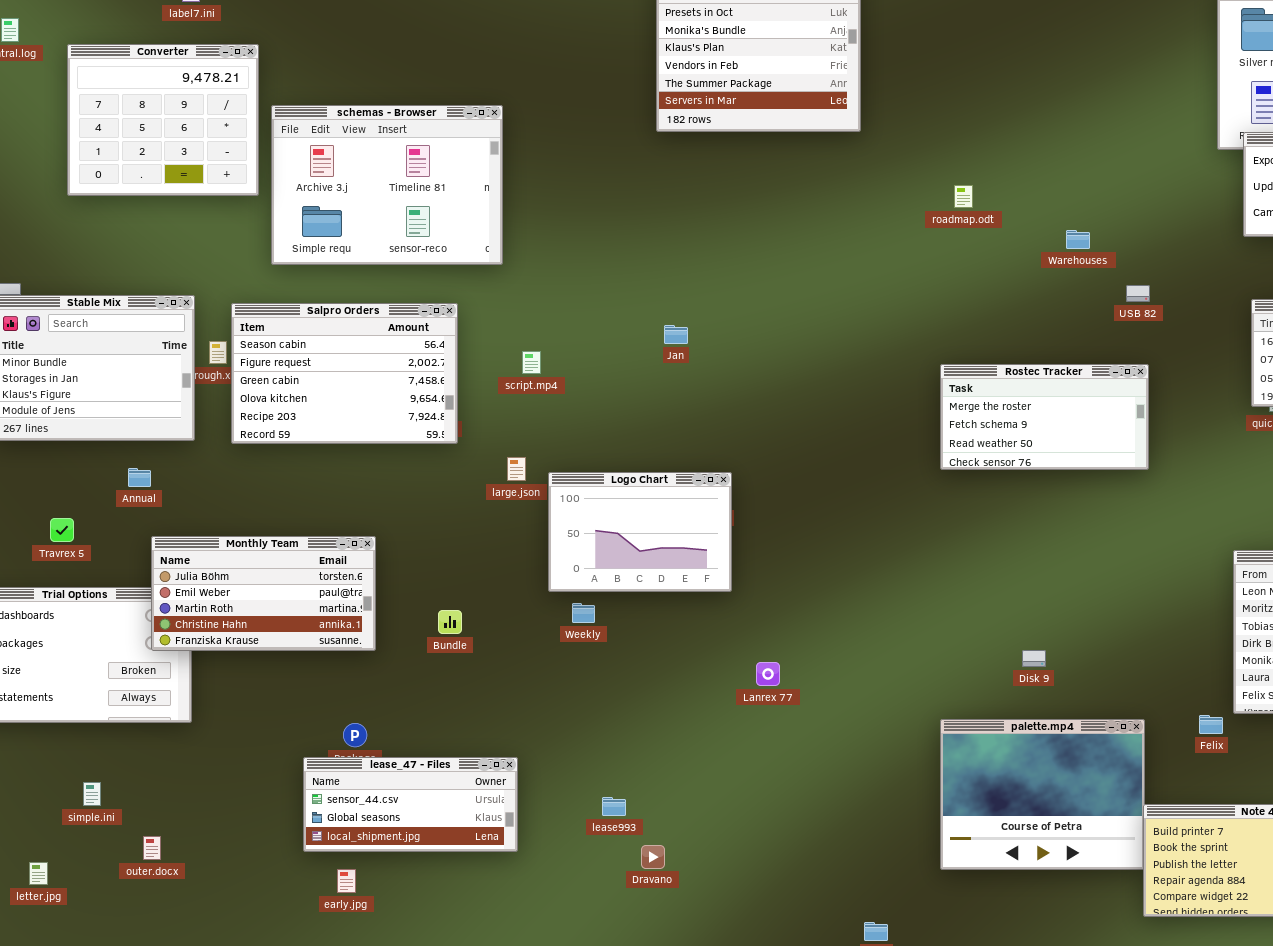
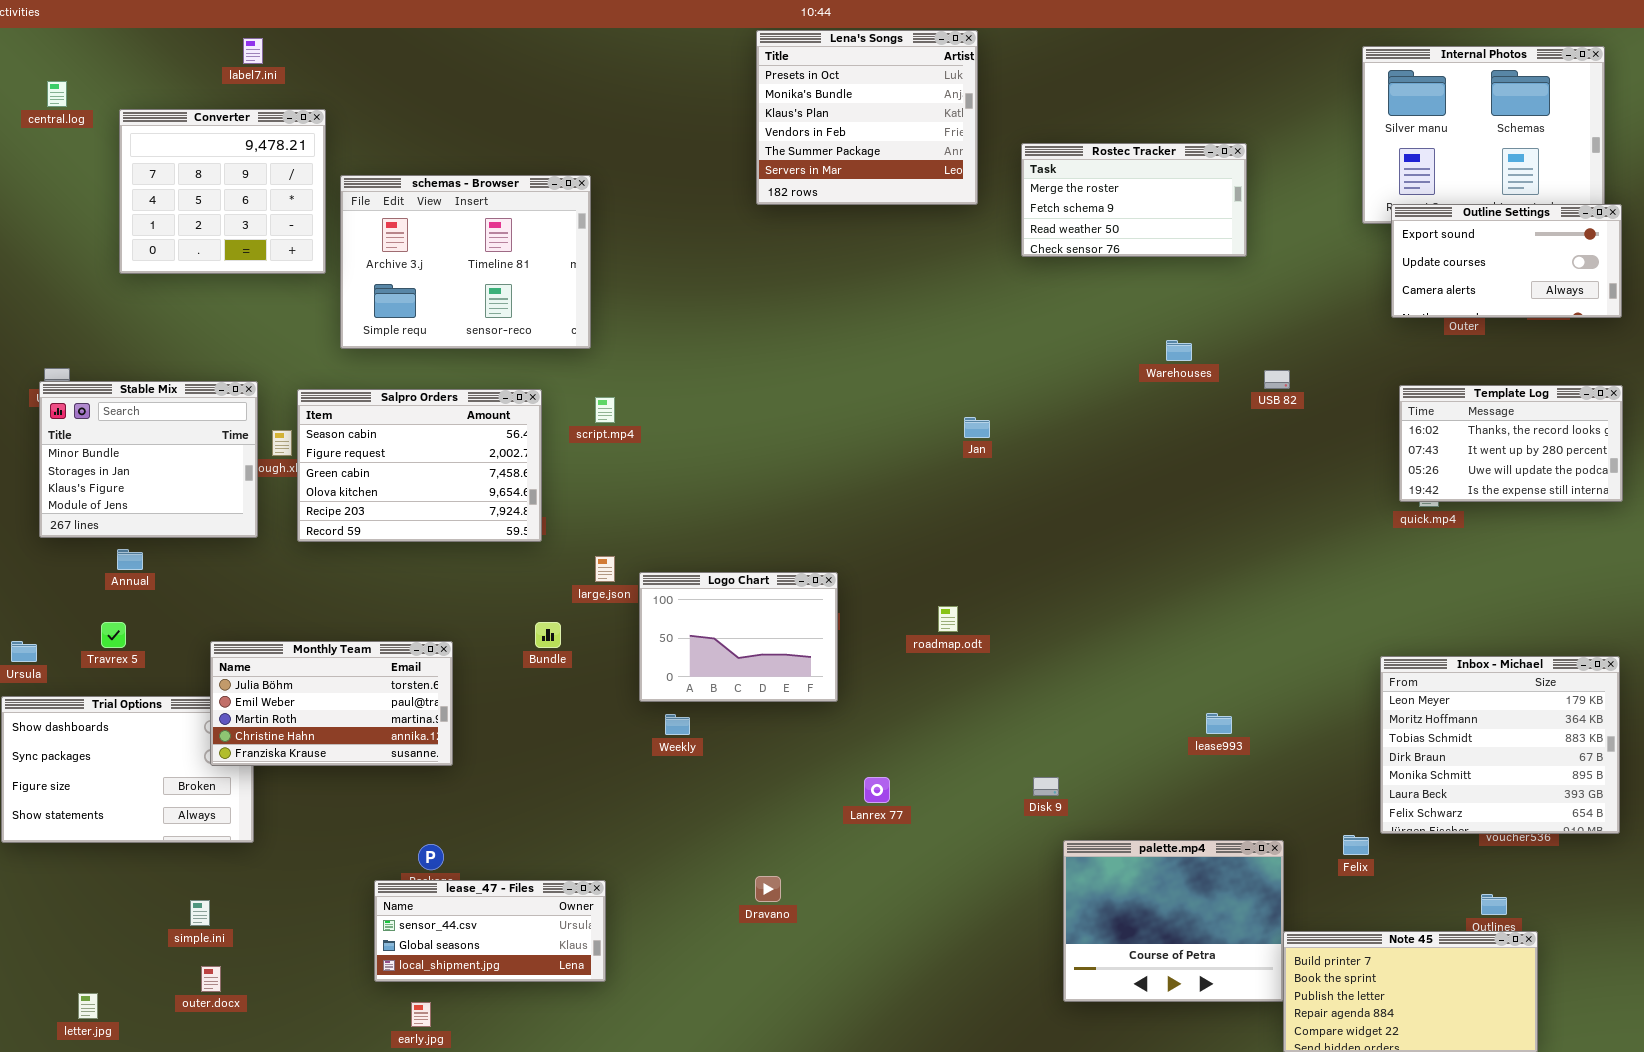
roadmap.odt: [954,185,973,208] -> [938,606,958,632], moved
Warehouses: [1066,230,1090,249] -> [1166,340,1192,361], moved
Jan: [664,325,688,344] -> [964,417,990,438], moved
script.mp4: [522,351,541,374] -> [595,397,615,423], moved
Rostec Tracker: [940,364,1149,470] -> [1021,143,1247,257], moved
Annual: [128,468,151,487] -> [117,549,143,570], moved
Bundle: [438,610,462,634] -> [535,622,561,648], moved
Disk 9: [1022,650,1046,667] -> [1033,777,1059,796], moved
simple.ini: [83,782,101,806] -> [190,900,210,926], moved
lease993: [602,797,626,816] -> [1206,713,1232,734], moved
Dravano: [641,845,665,869] -> [755,876,781,902], moved

